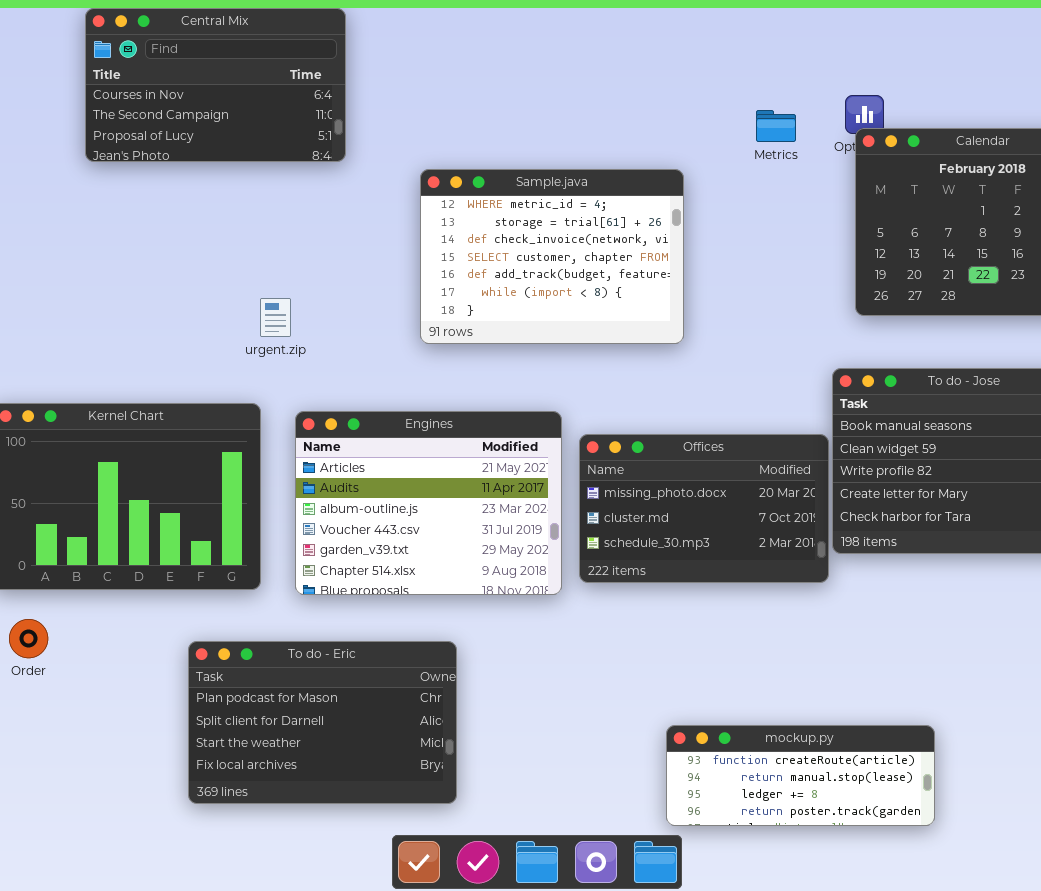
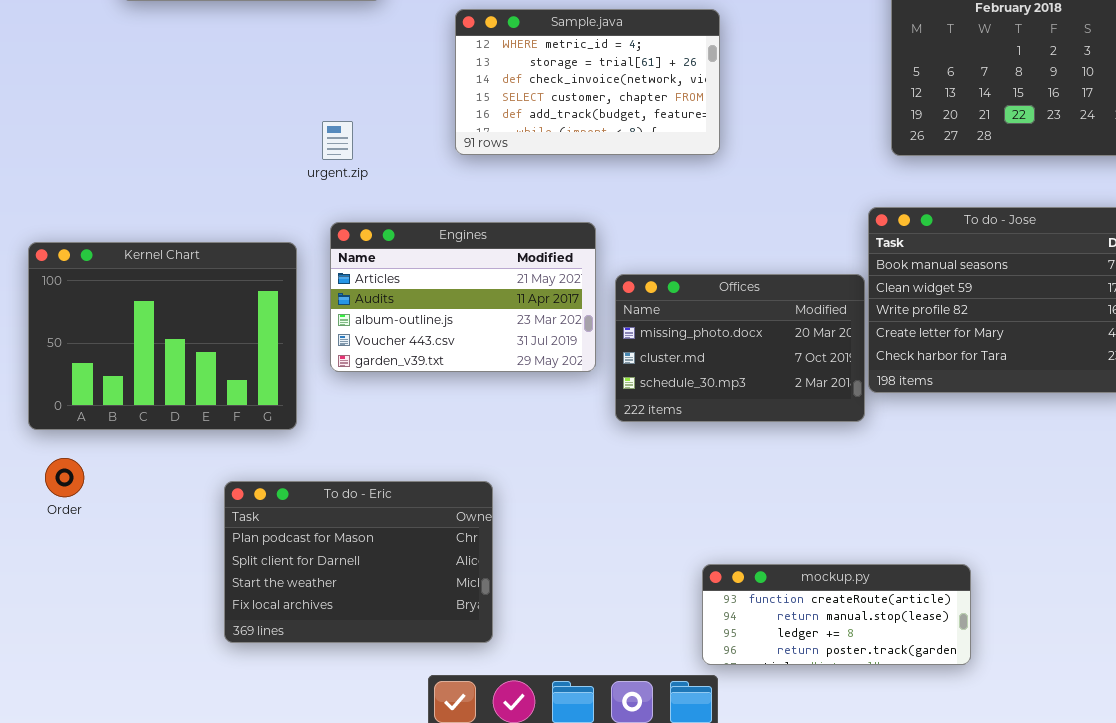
Sample.java: [420,169,684,344] -> [455,9,720,155], resized
urgent.zip: [260,298,291,337] -> [322,121,353,160], moved
Engines: [295,411,562,595] -> [330,222,596,372], moved, resized

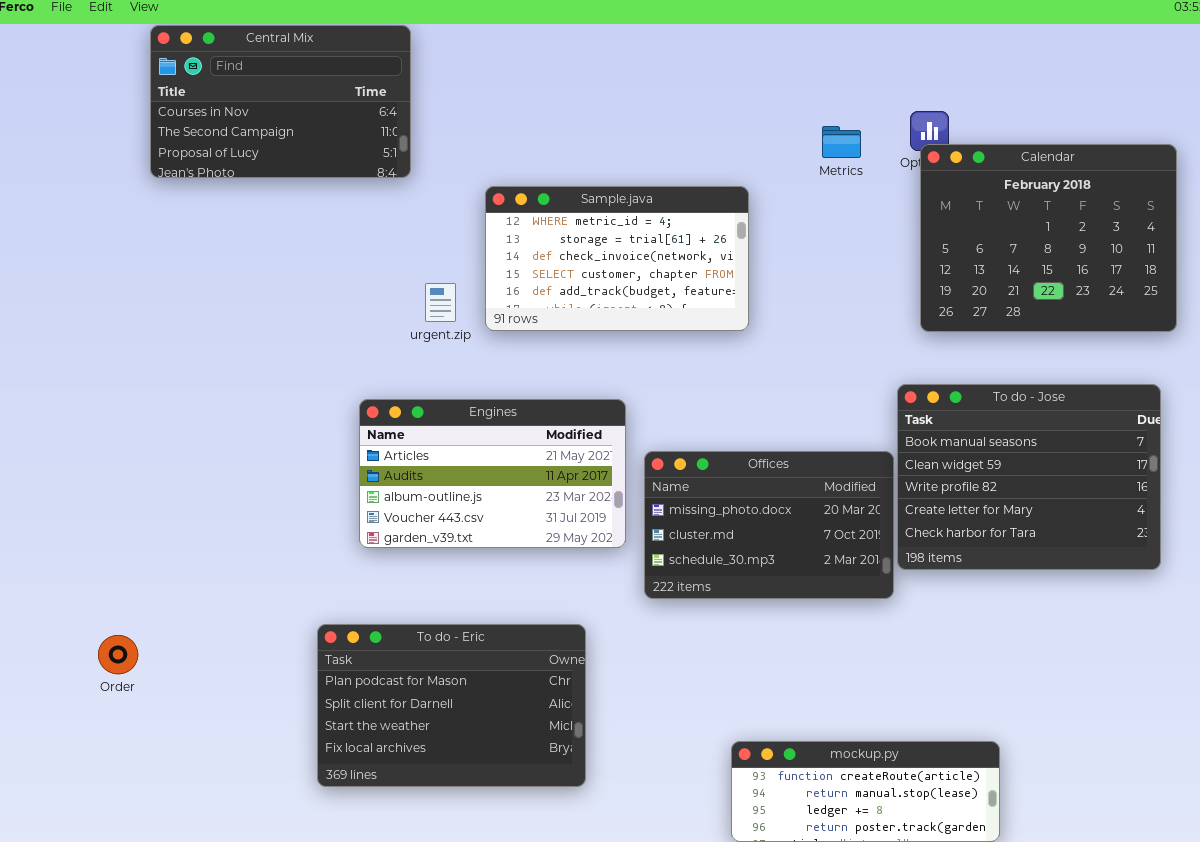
urgent.zip: [322,121,353,160] -> [425,283,456,322], moved
Kernel Chart: [28,242,297,430] -> none, closed
Order: [45,458,84,497] -> [98,635,138,674], moved
To do - Eric: [224,481,493,643] -> [317,624,586,787], moved

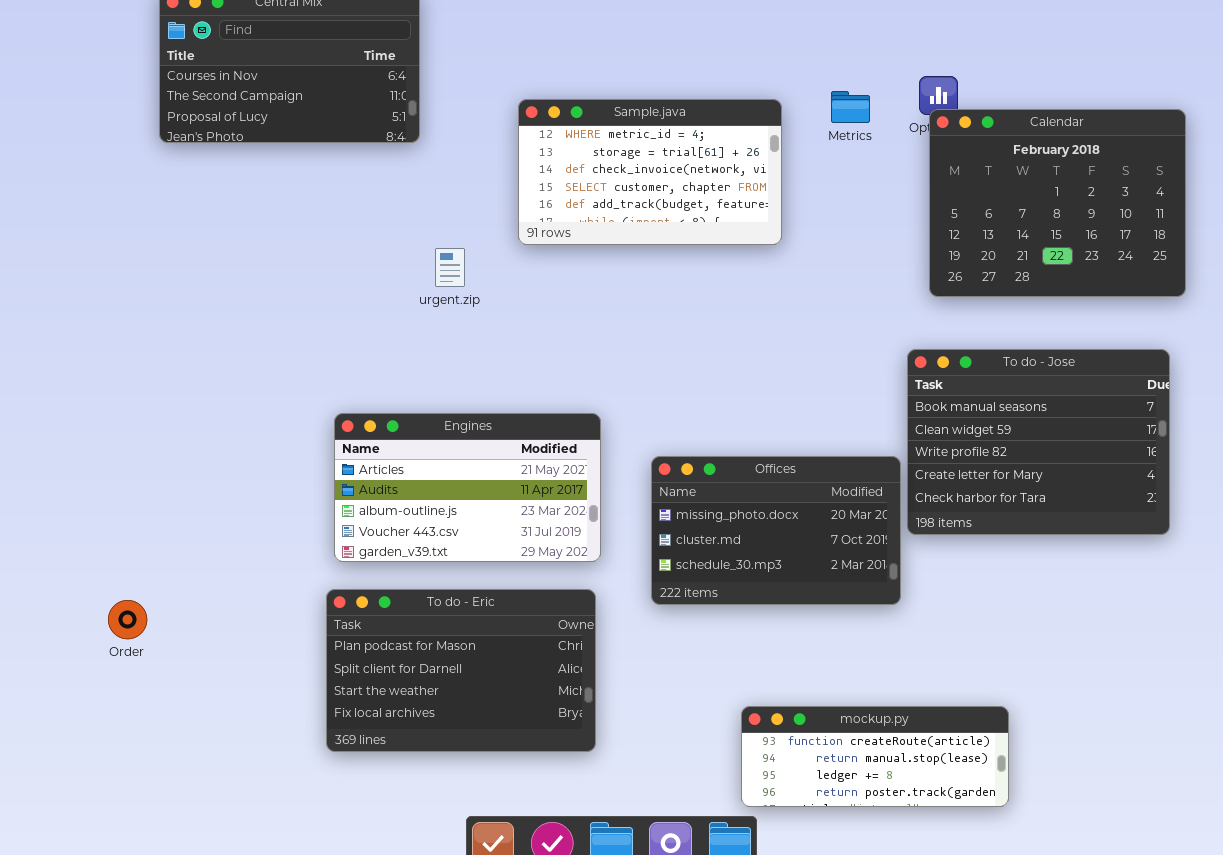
Sample.java: [485,186,749,331] -> [518,99,782,245], moved
Engines: [359,399,626,548] -> [334,413,601,562], moved
Offices: [644,451,894,599] -> [651,456,901,605], moved

